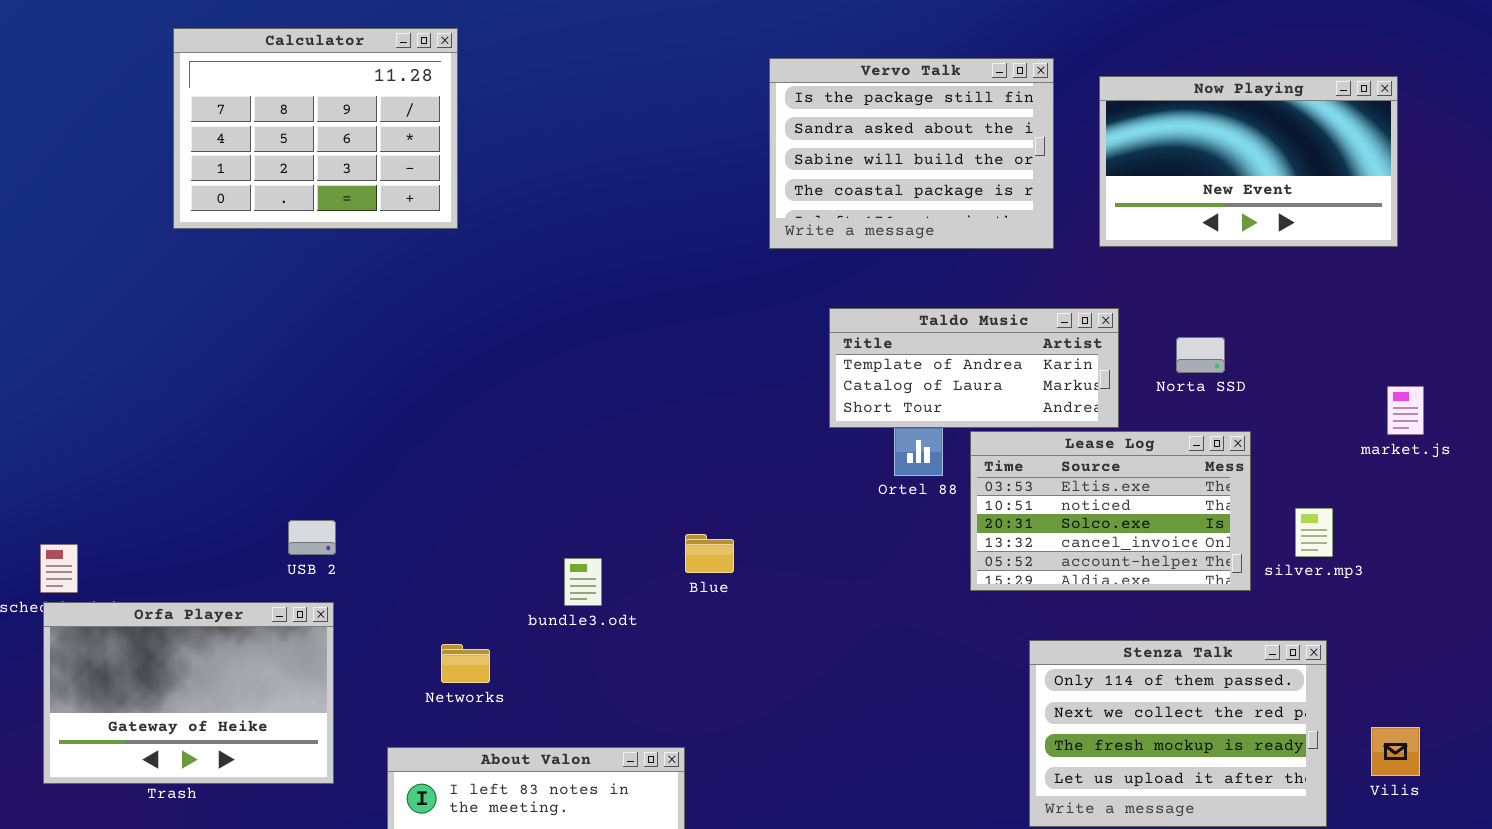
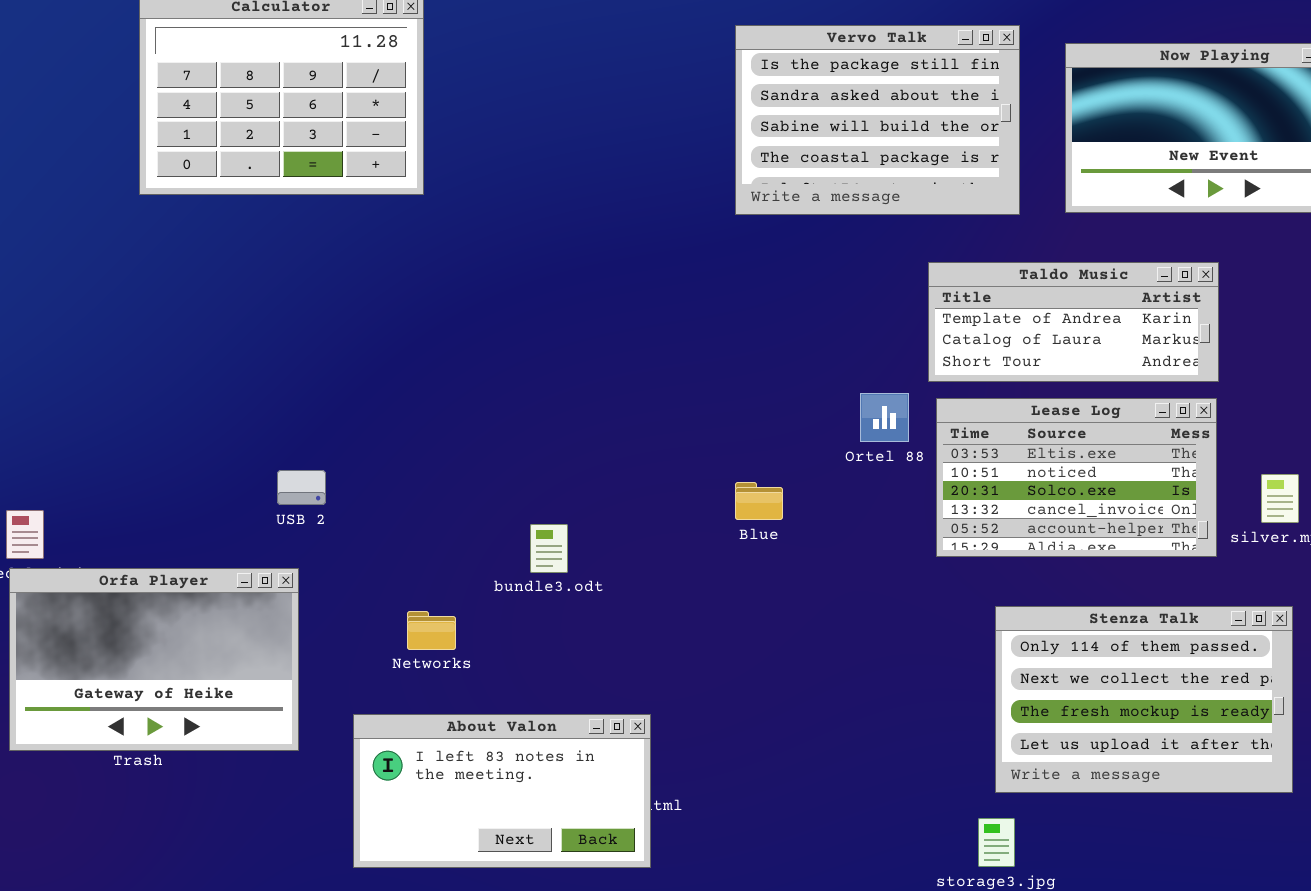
Taldo Music: [829,308,1119,428] -> [928,262,1219,382], moved
USB 2: [288,520,336,555] -> [277,470,326,505], moved
Blue: [685,534,734,573] -> [735,482,783,520], moved

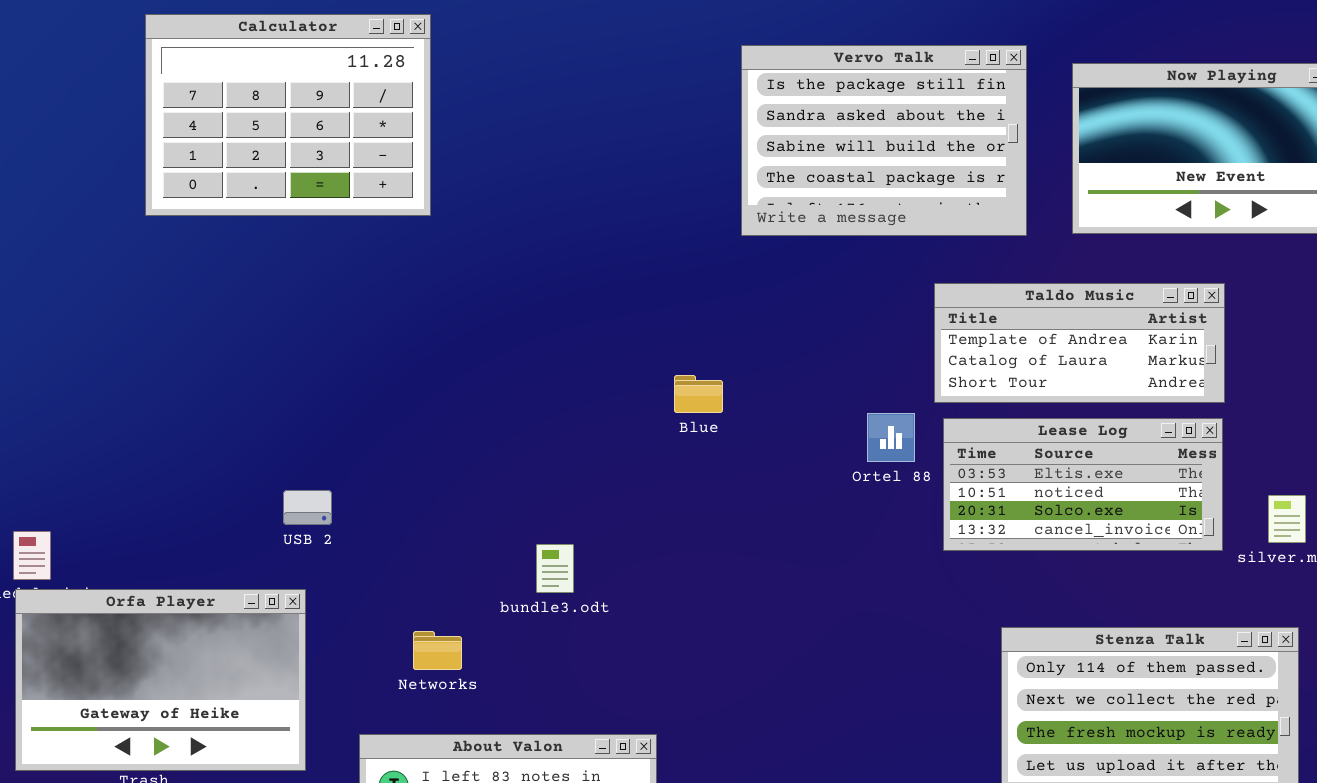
Lease Log: [936,398,1217,557] -> [943,418,1223,551], resized
Blue: [735,482,783,520] -> [674,375,723,413], moved

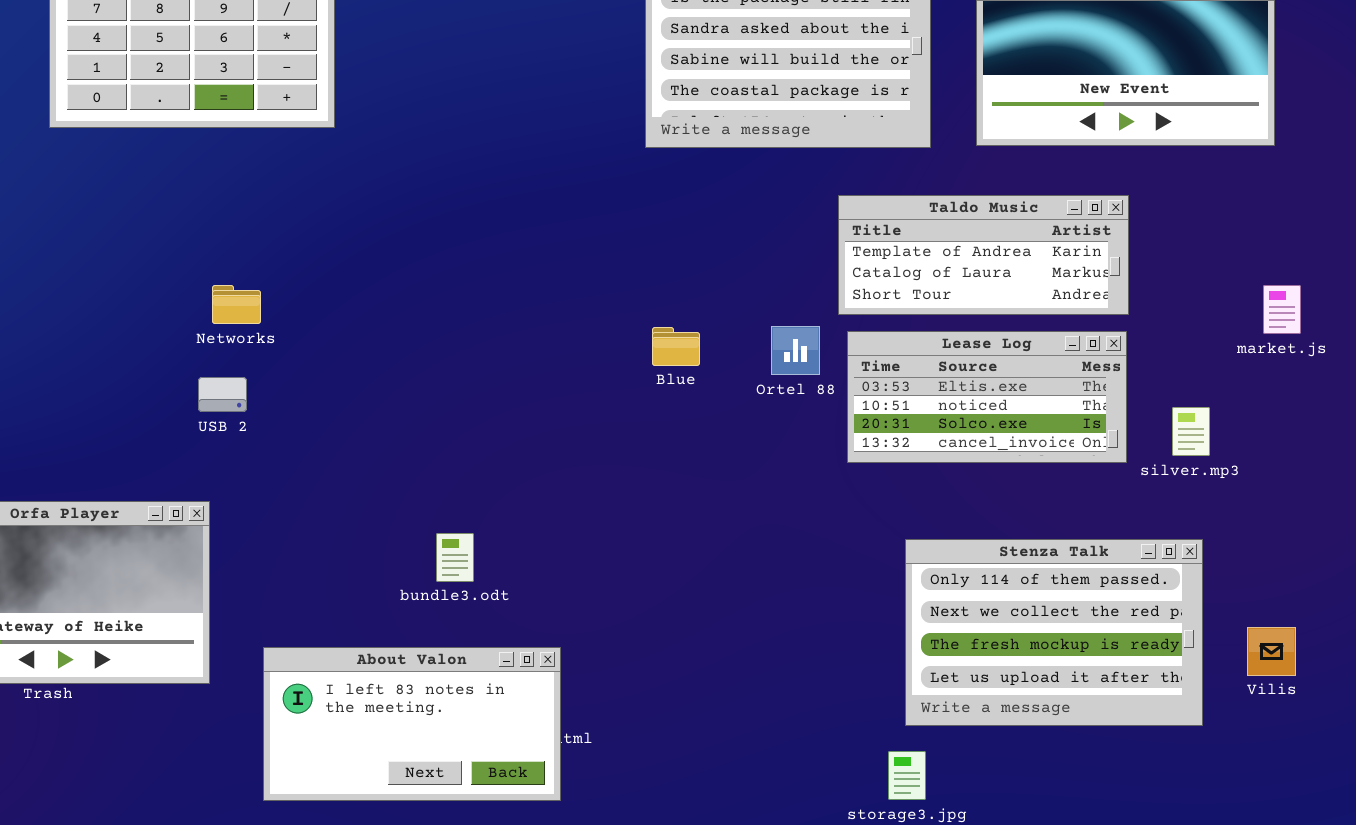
Blue: [674,375,723,413] -> [652,327,700,366], moved
USB 2: [283,490,332,525] -> [198,377,247,412], moved
bundle3.odt: [536,544,574,593] -> [436,533,474,582], moved
Networks: [413,631,462,670] -> [212,285,261,324], moved

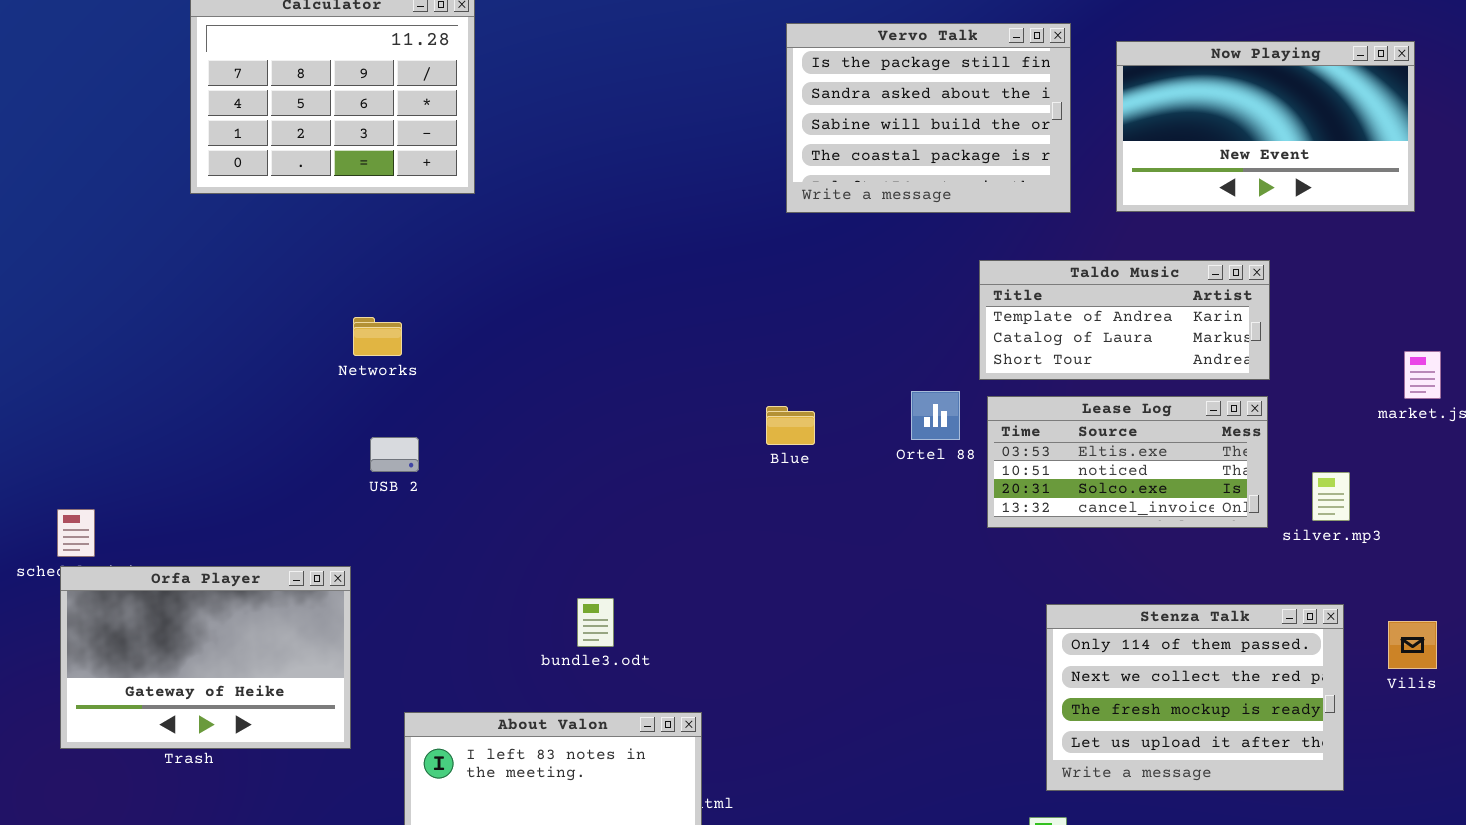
Networks: [212,285,261,324] -> [353,317,402,356], moved
Blue: [652,327,700,366] -> [766,406,815,445], moved
USB 2: [198,377,247,412] -> [370,437,419,472], moved
Vilis: [1247,627,1296,676] -> [1388,621,1437,669], moved

